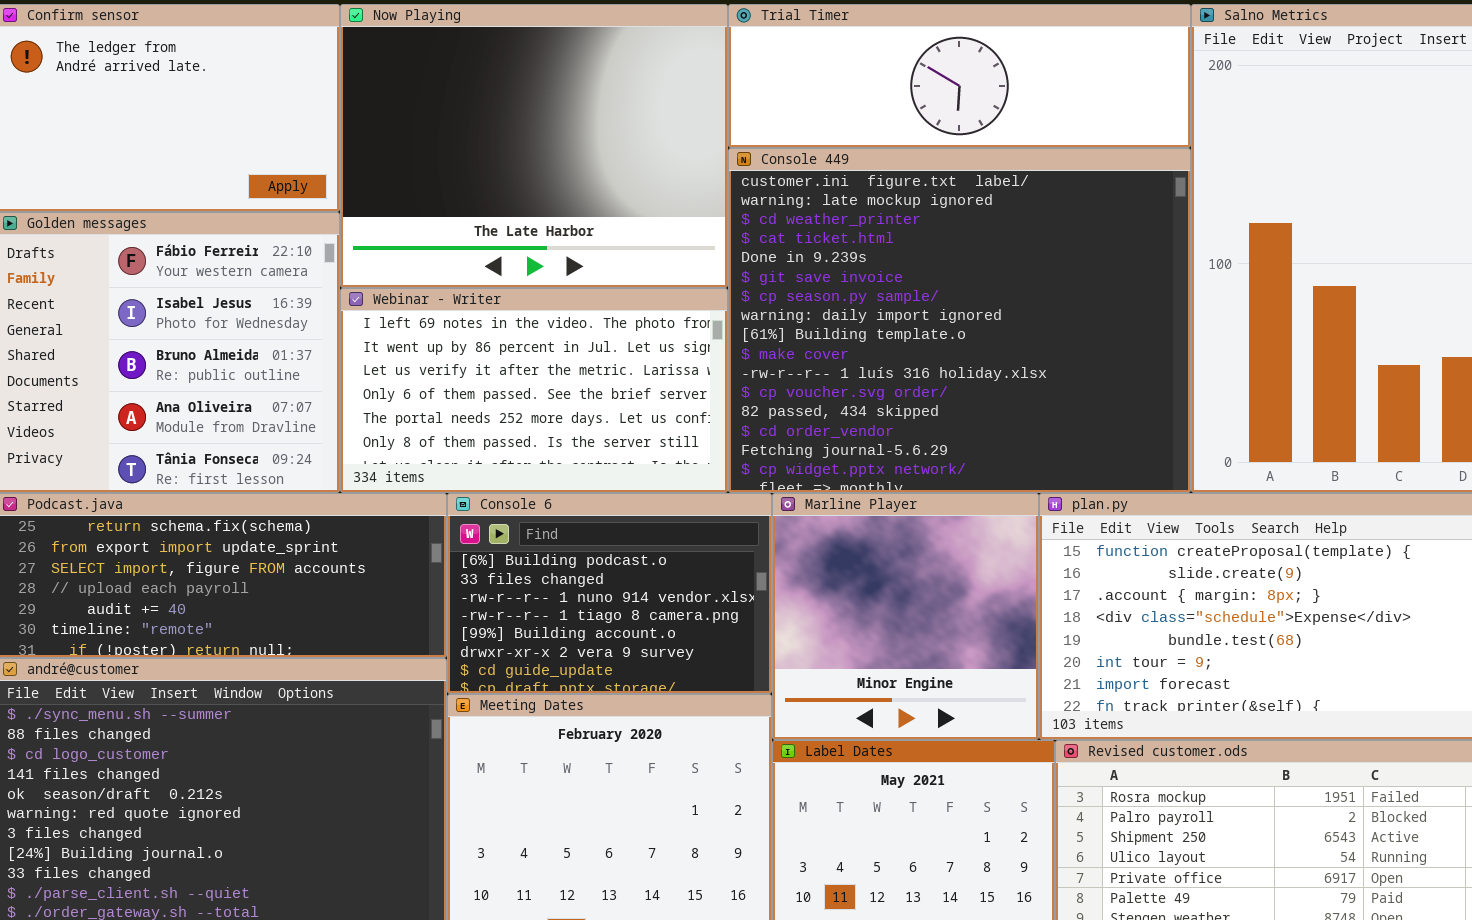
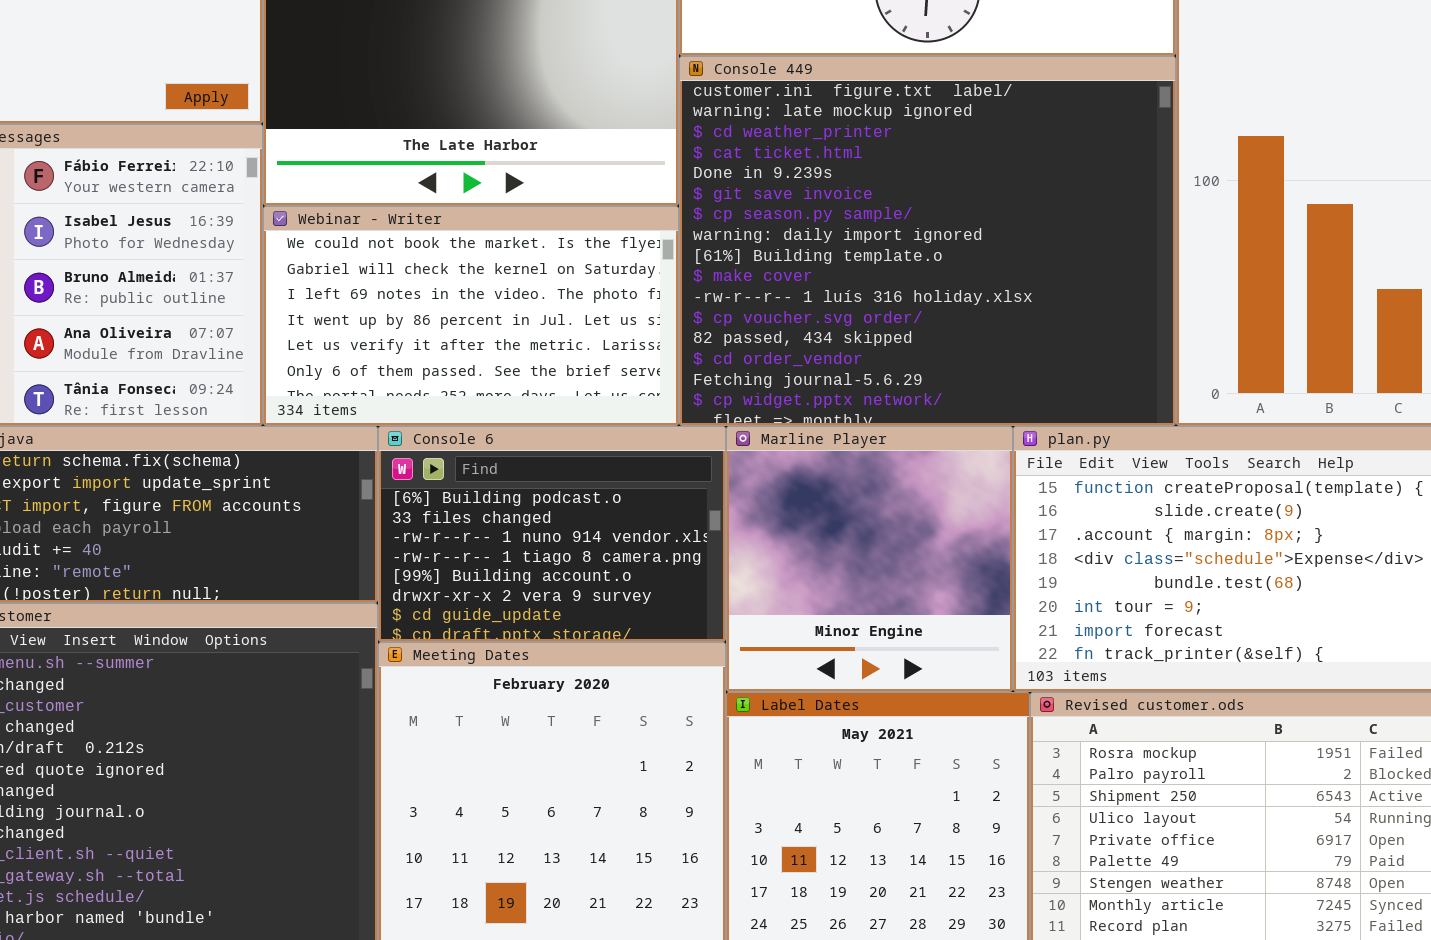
Webinar - Writer: [340,288,728,493] -> [263,206,679,426], scrolled up 2 rows

